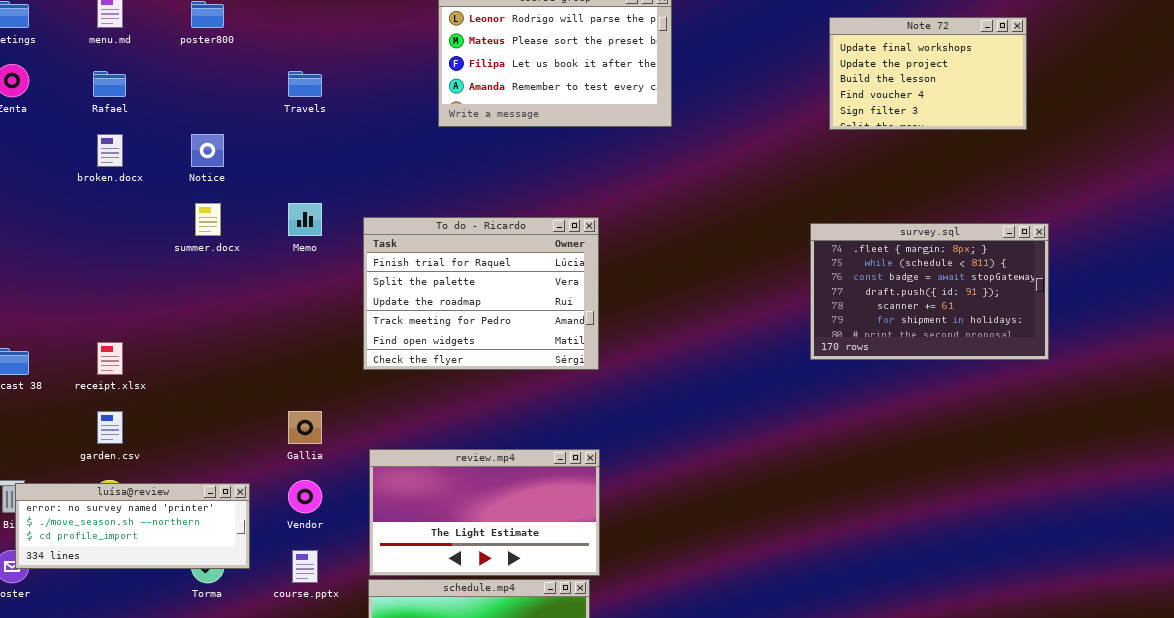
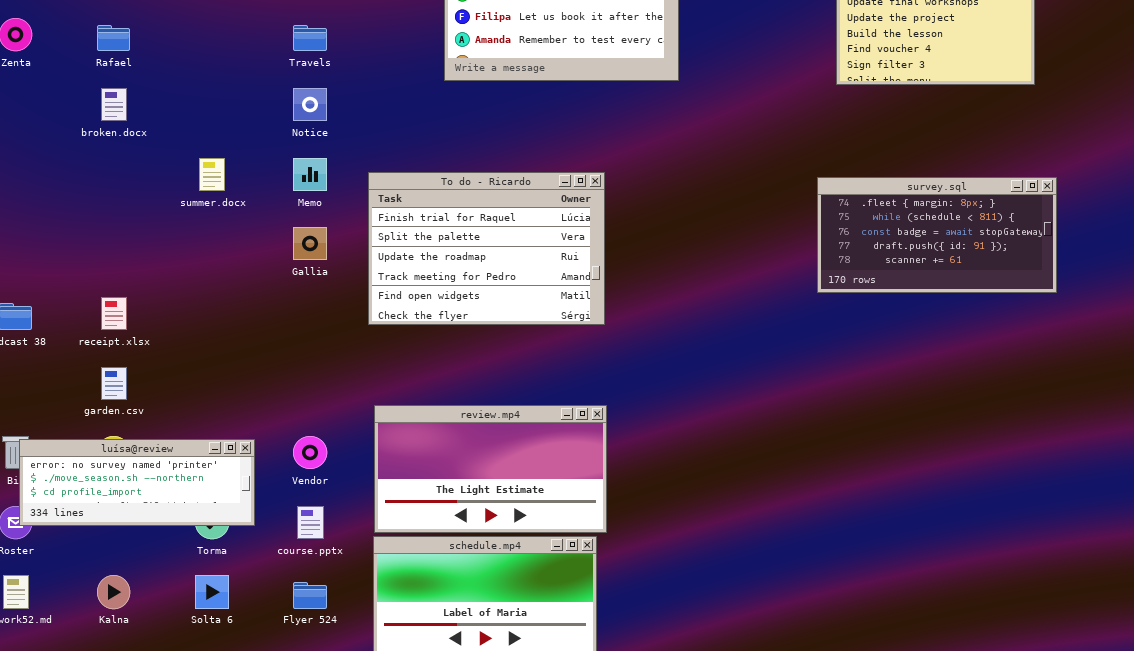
Notice: [191,134,224,167] -> [293,88,327,121], moved
survey.sql: [810,223,1049,360] -> [817,177,1057,293], resized
Gallia: [288,411,322,444] -> [293,227,327,260], moved

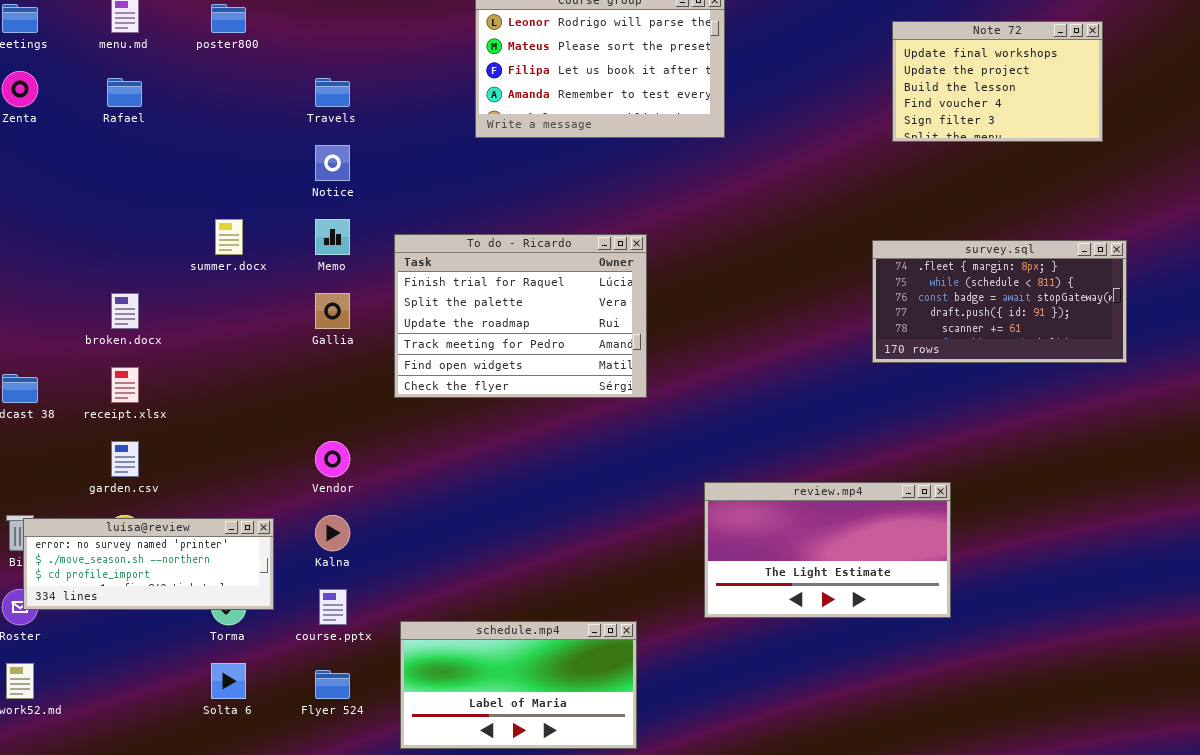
broken.docx: [101,88,127,121] -> [111,293,139,329], moved
review.mp4: [374,405,607,533] -> [704,482,951,618], moved
Vendor: [293,436,327,469] -> [315,441,350,477], moved
Kalna: [97,575,130,609] -> [315,515,350,551], moved

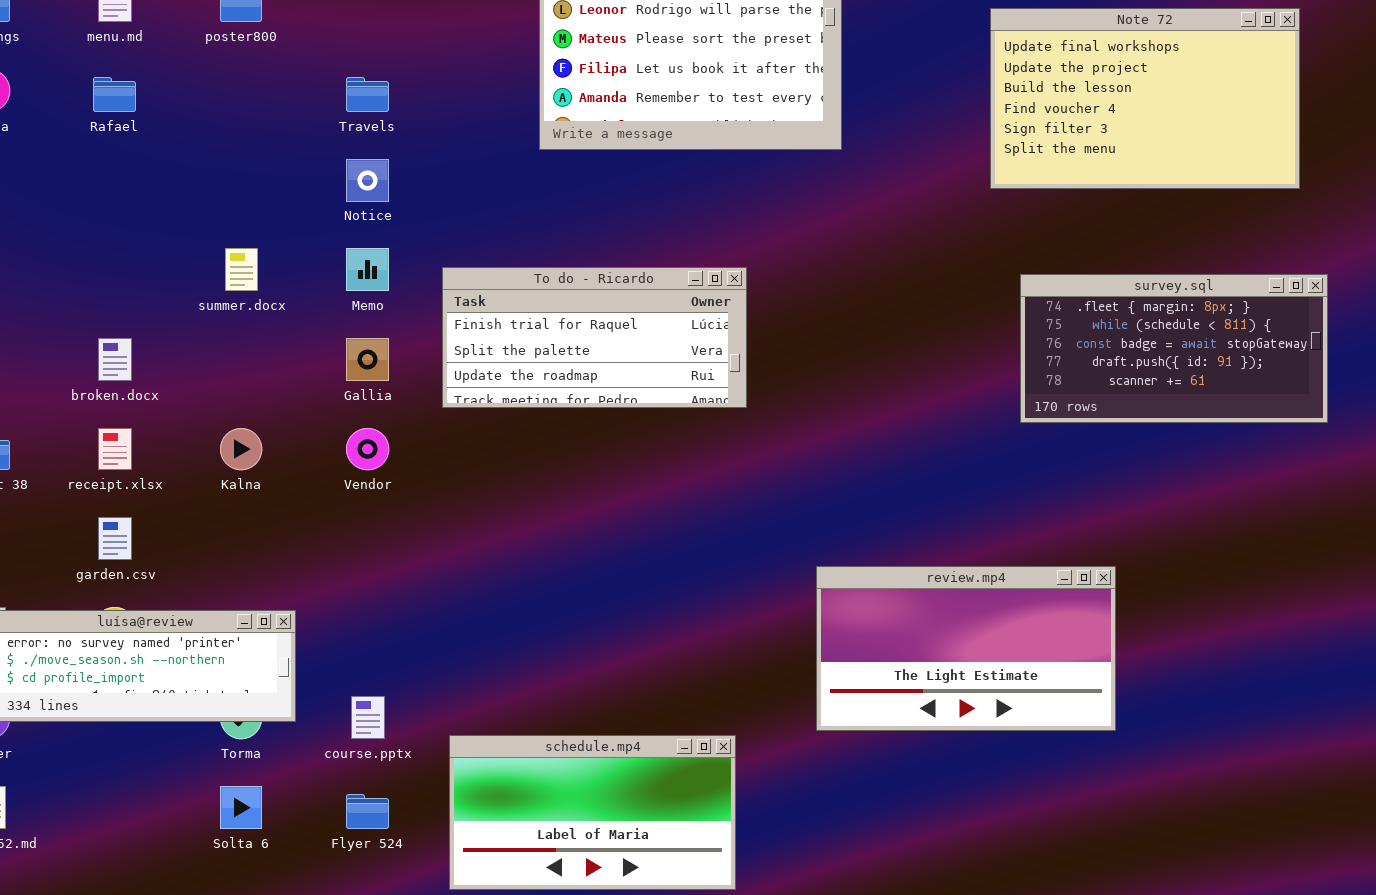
Note 72: [892,21,1103,142] -> [990,8,1300,189], resized
To do - Ricardo: [394,234,647,398] -> [442,267,747,408], resized
Vendor: [315,441,350,477] -> [346,428,389,470], moved
Kalna: [315,515,350,551] -> [220,428,262,470], moved

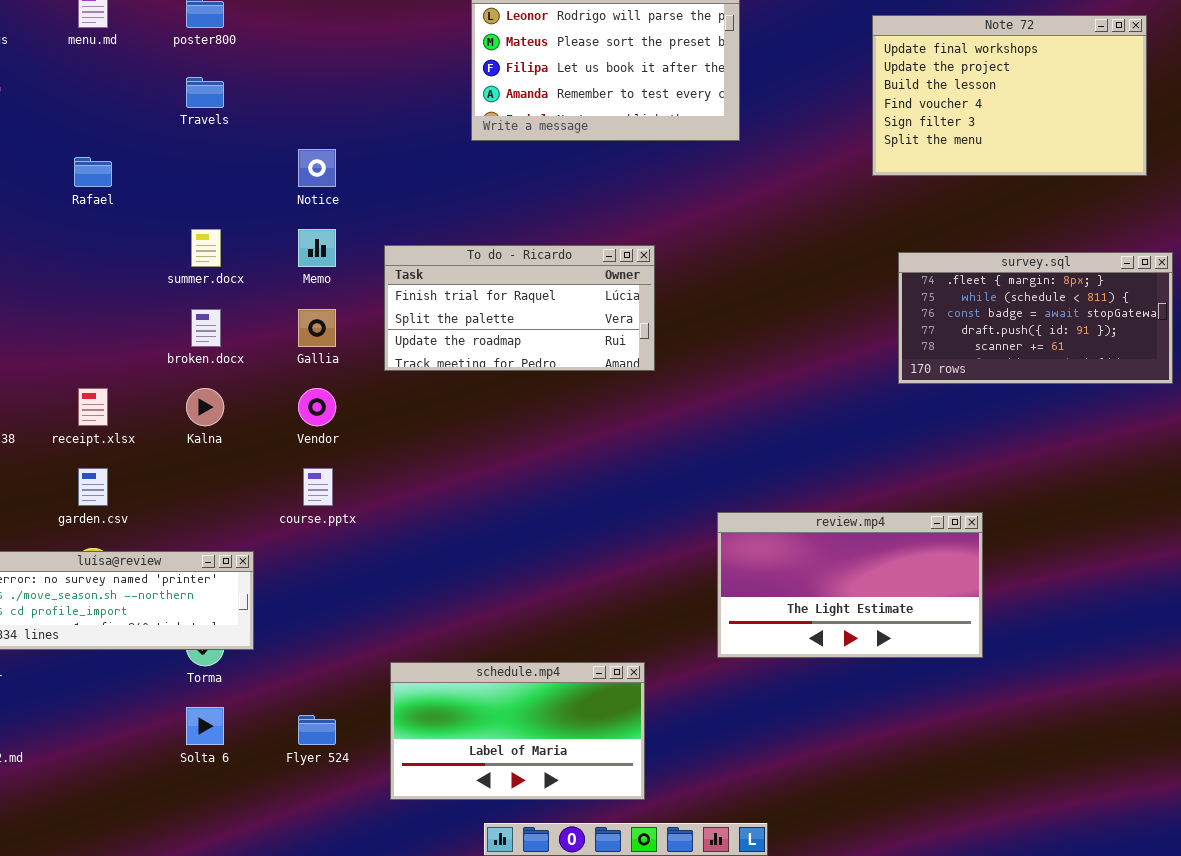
Rafael: [93,77,136,112] -> [74,157,112,187], moved
Travels: [346,77,389,112] -> [186,77,224,108], moved
broken.docx: [98,338,132,381] -> [191,309,221,347], moved
course.pptx: [351,696,385,739] -> [303,468,333,506], moved

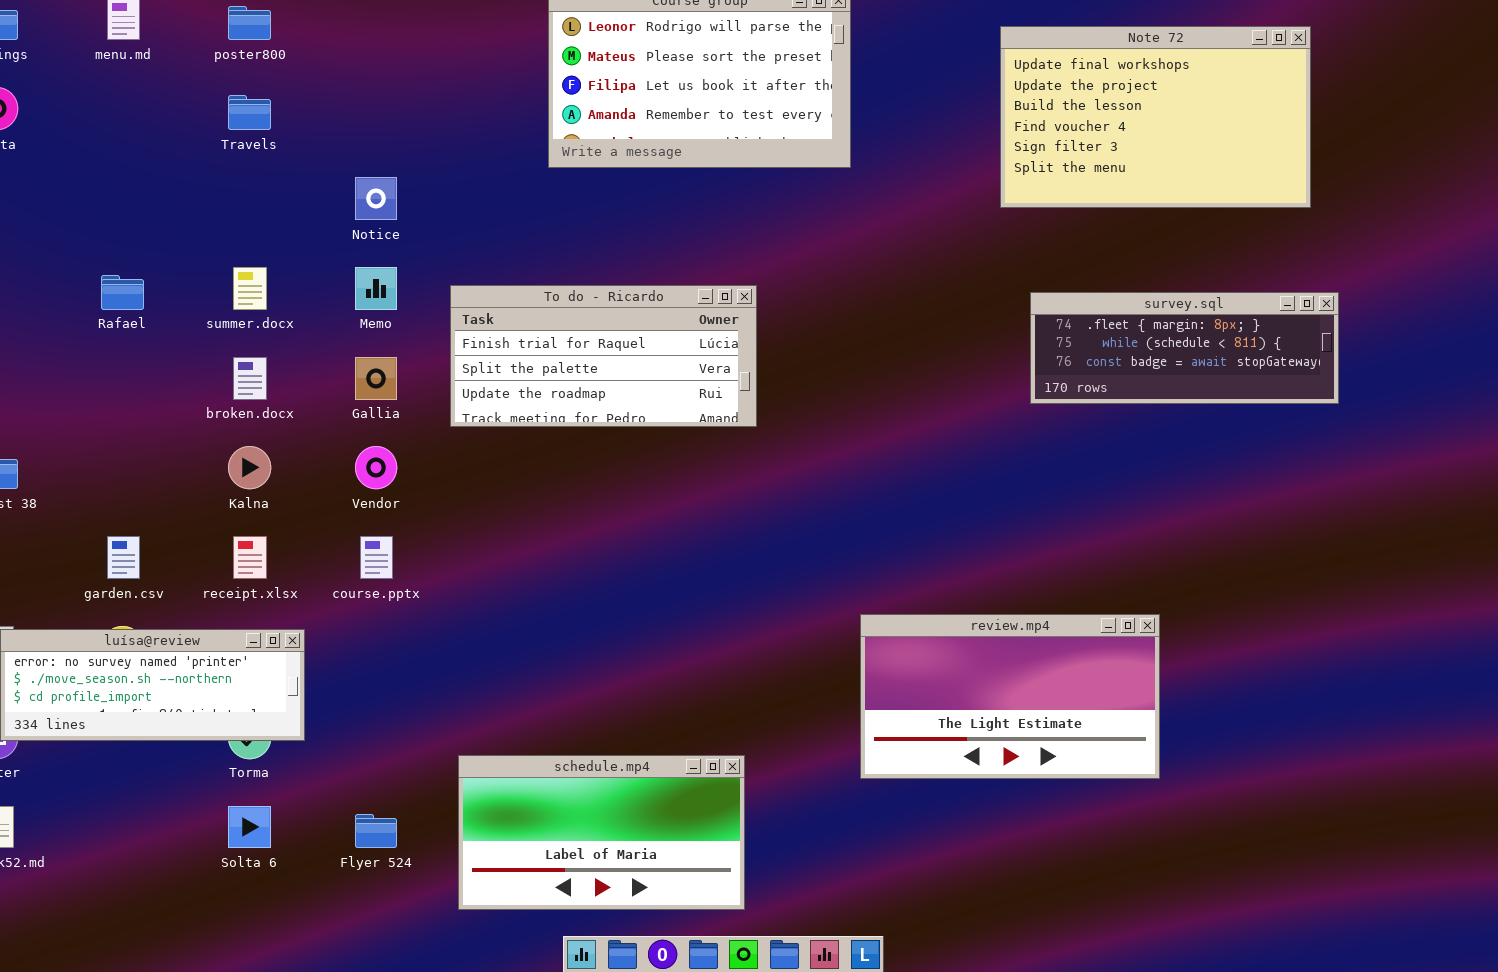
Rafael: [74,157,112,187] -> [101,275,144,310], moved
survey.sql: [898,252,1173,384] -> [1030,292,1339,404], resized
receipt.xlsx: [78,388,108,426] -> [233,536,267,579], moved
review.mp4: [717,512,983,658] -> [860,614,1160,779], moved

